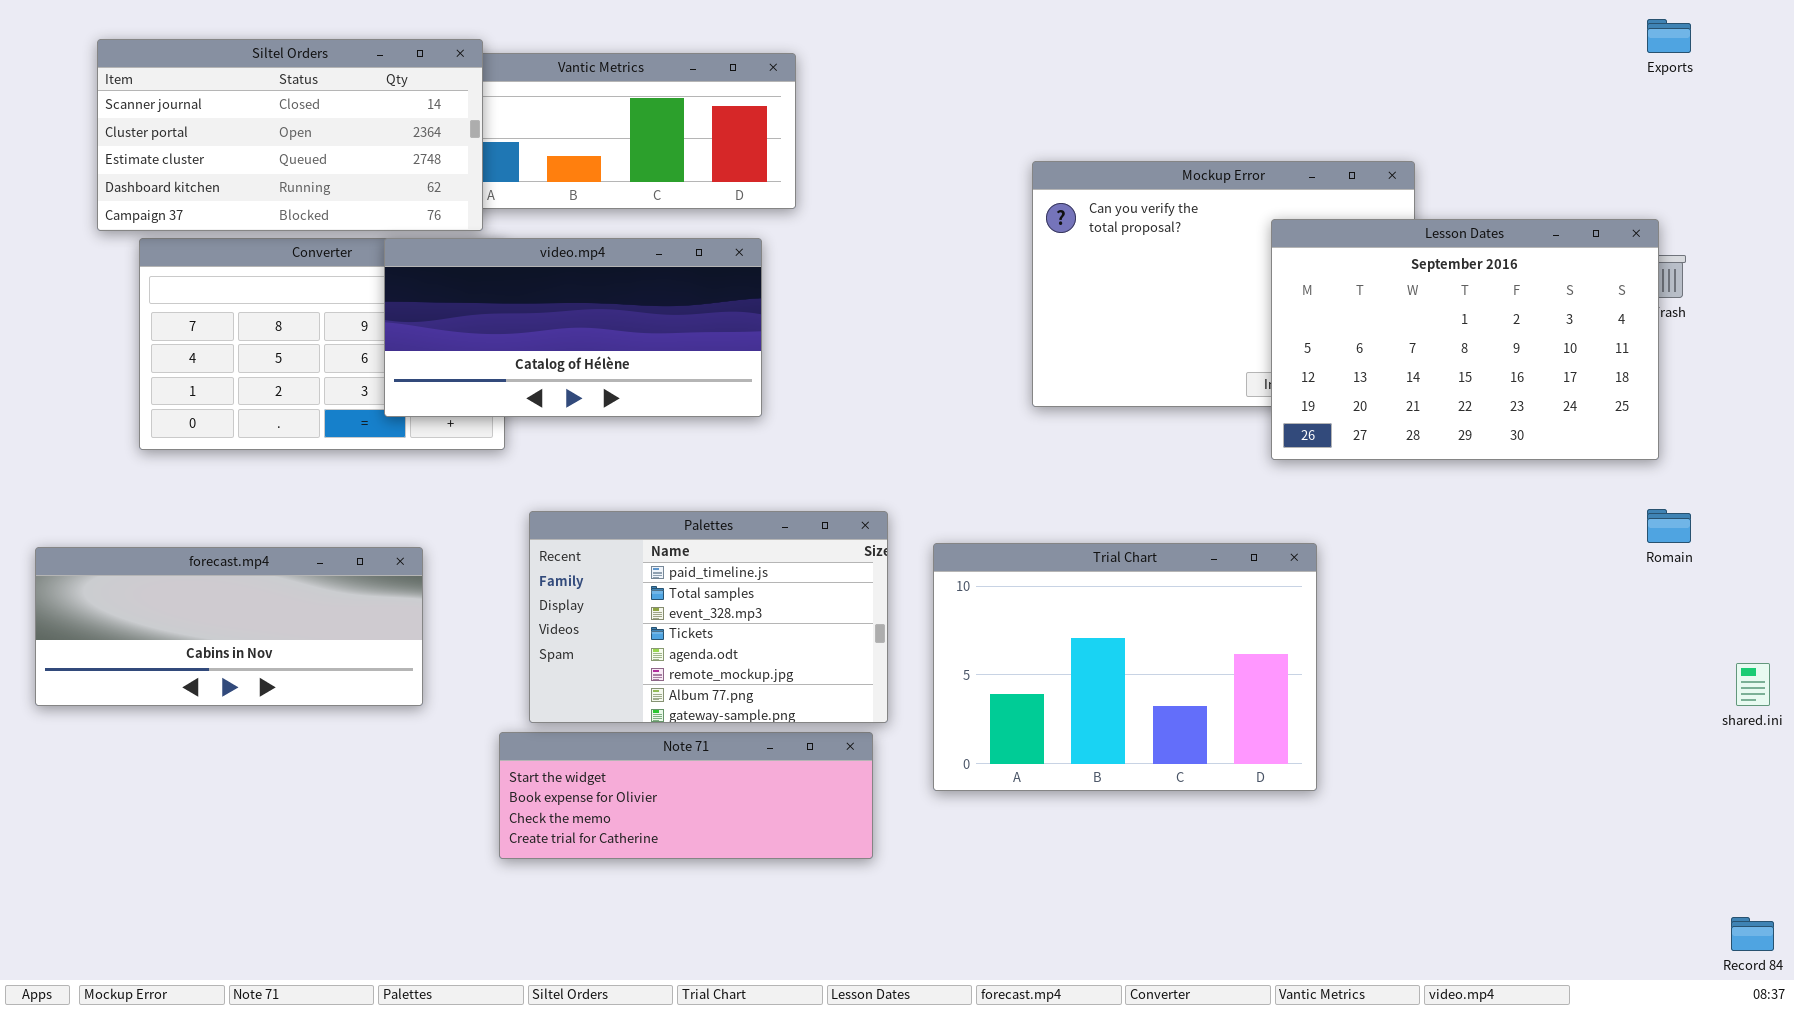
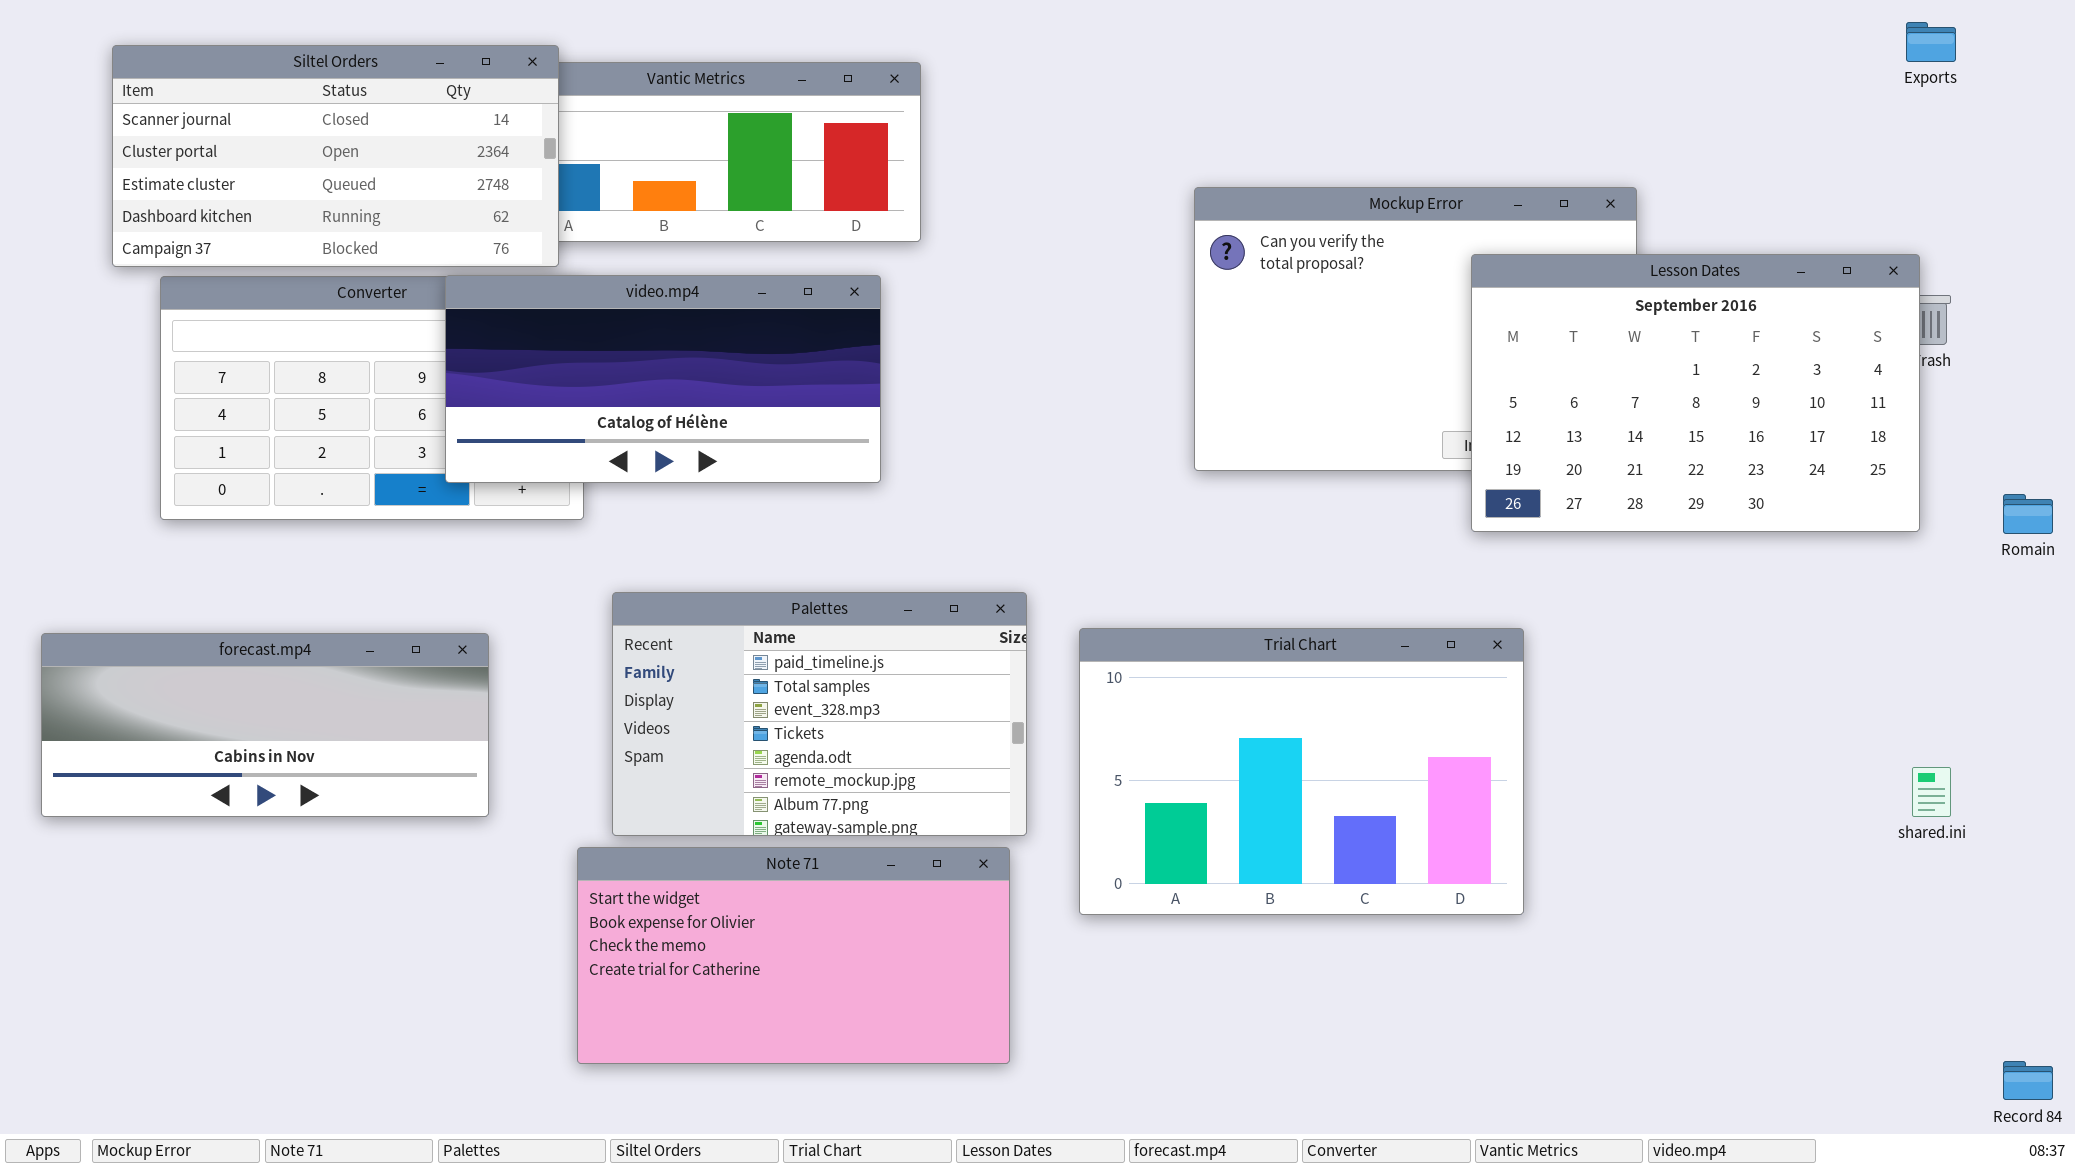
Romain: [1647,509,1691,543] -> [2003,494,2053,534], moved
shared.ini: [1736,663,1770,706] -> [1912,767,1951,817], moved
Note 71: [499,732,873,859] -> [577,847,1010,1064], resized

